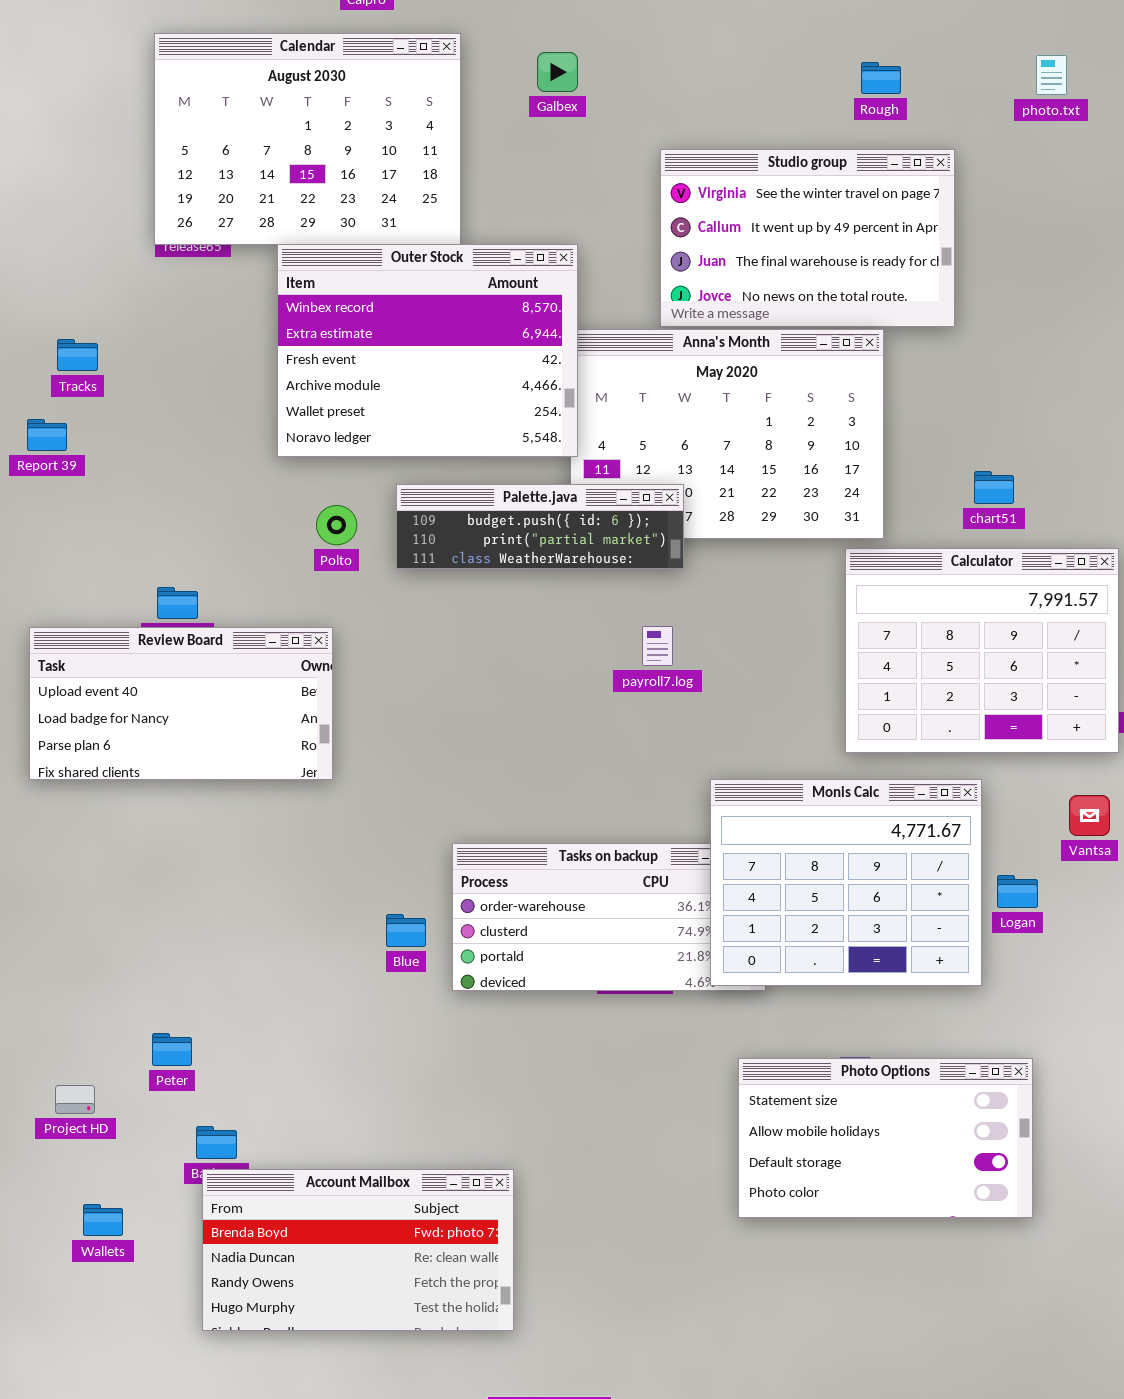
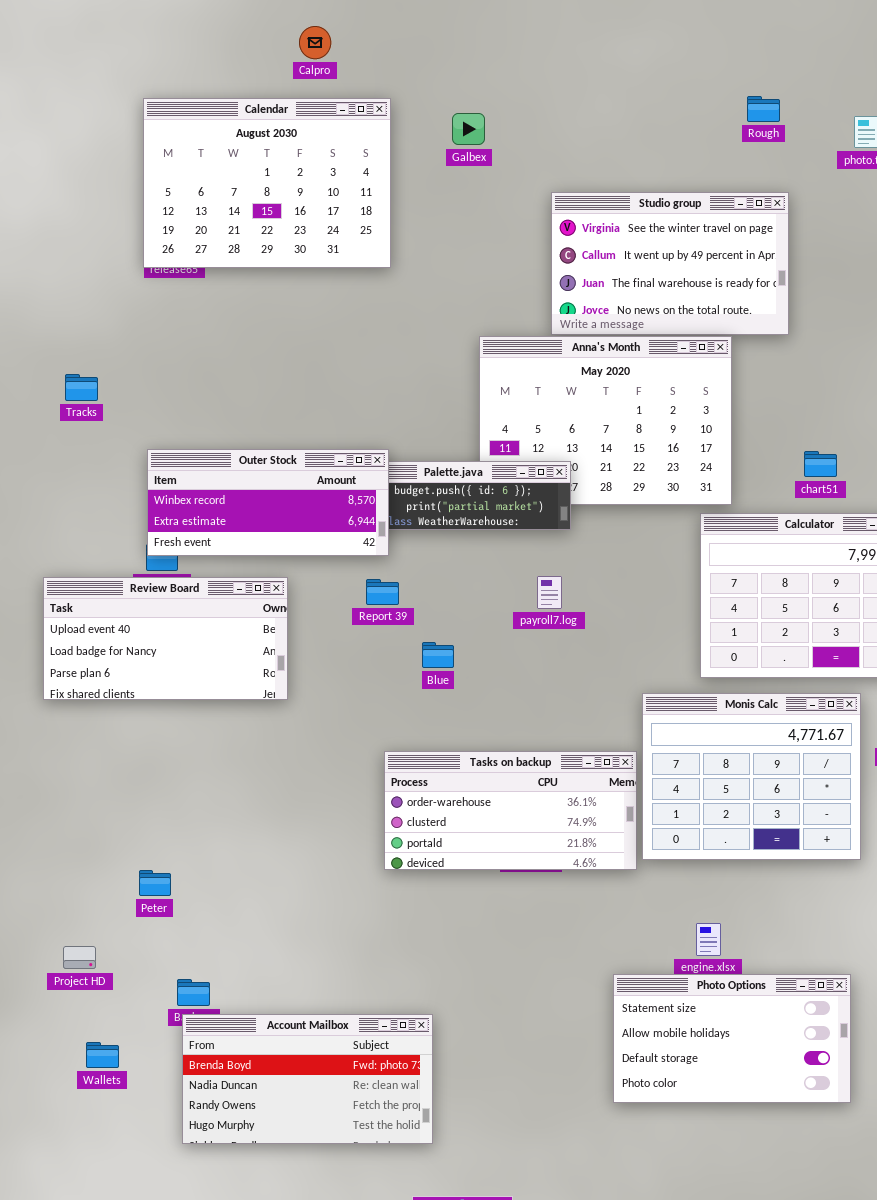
Rough: [861,62,901,94] -> [747,96,780,122], moved
Outer Stock: [277,244,578,457] -> [147,449,389,556], moved, resized
Tracks: [57,339,98,371] -> [65,374,98,401], moved
Report 39: [27,419,67,451] -> [366,579,399,605], moved
Monis Calc: [710,779,982,986] -> [642,693,861,860], moved
Blue: [386,914,426,947] -> [422,642,454,668], moved
Peter: [152,1033,192,1066] -> [139,870,171,896], moved
Photo Options: [738,1058,1033,1218] -> [613,974,851,1103], moved

